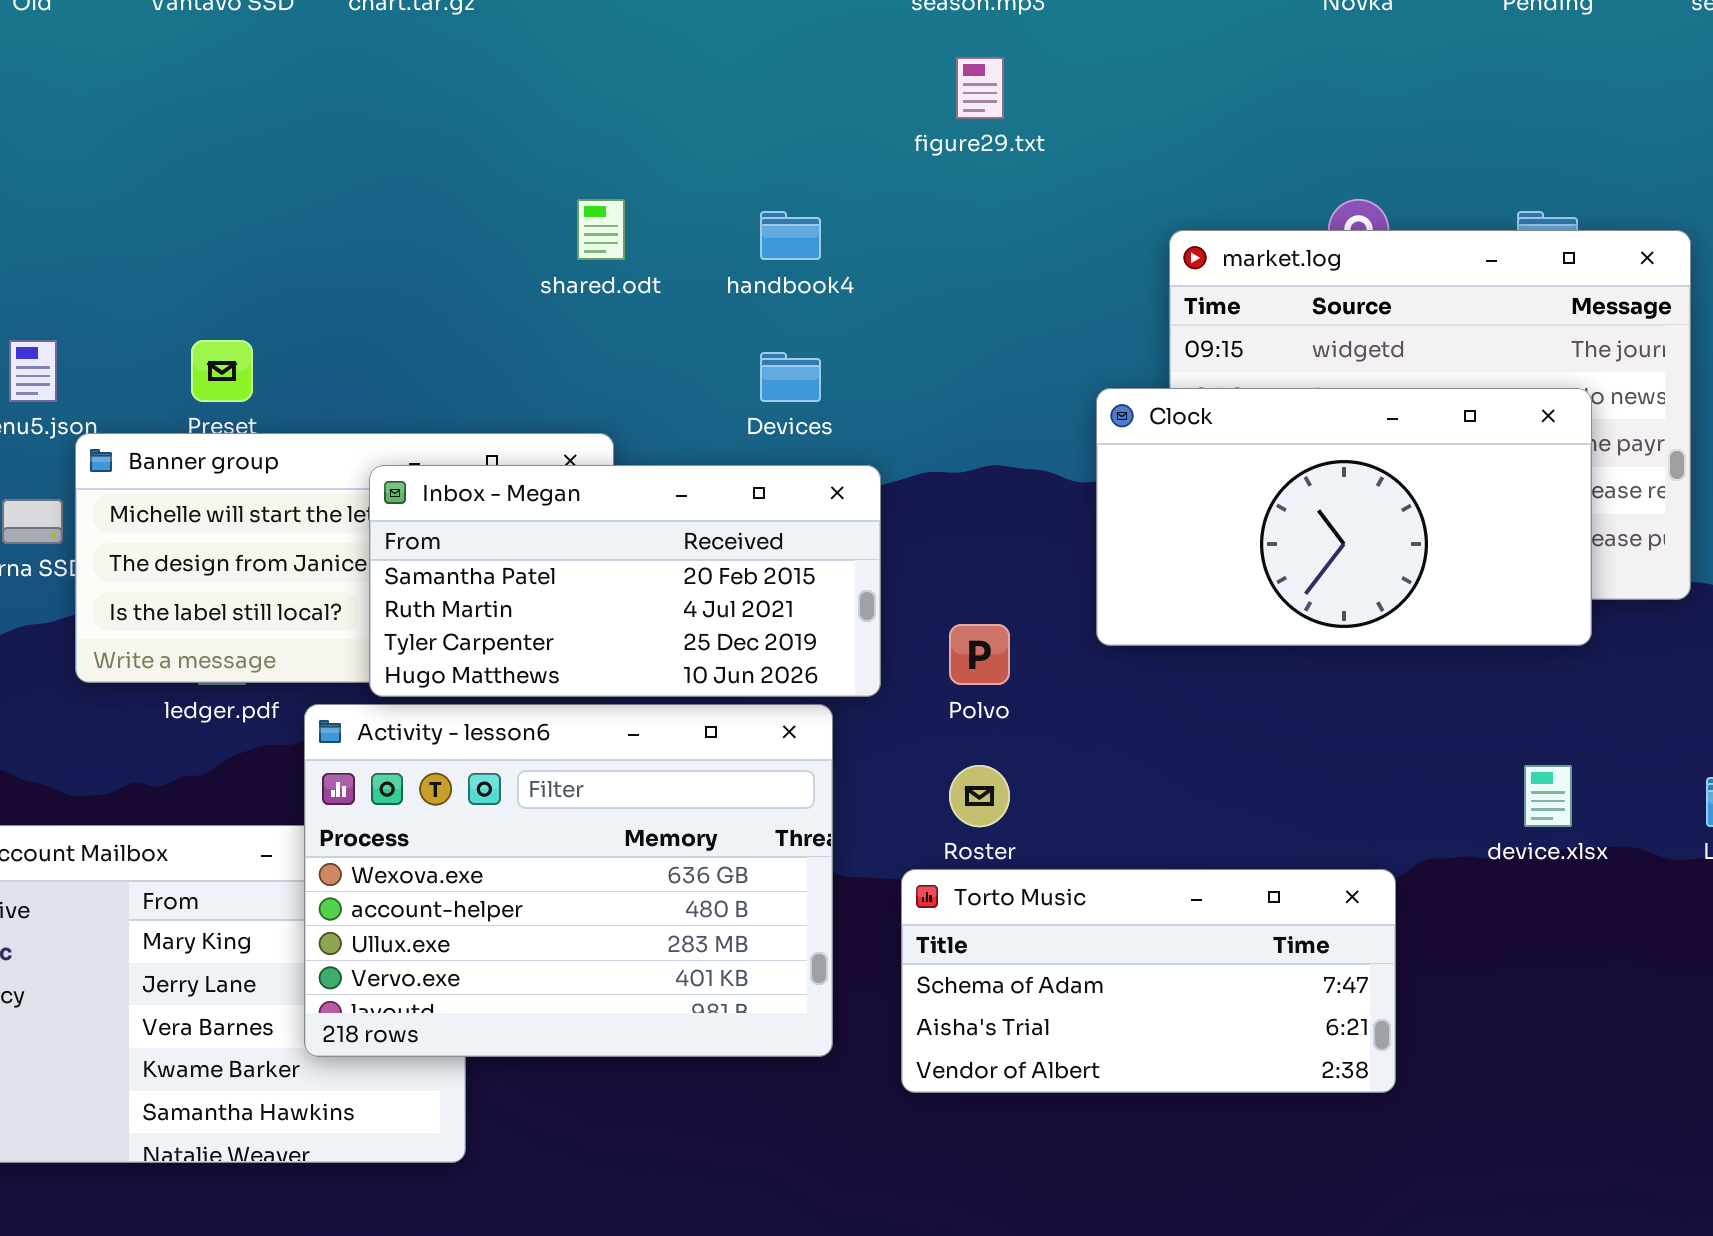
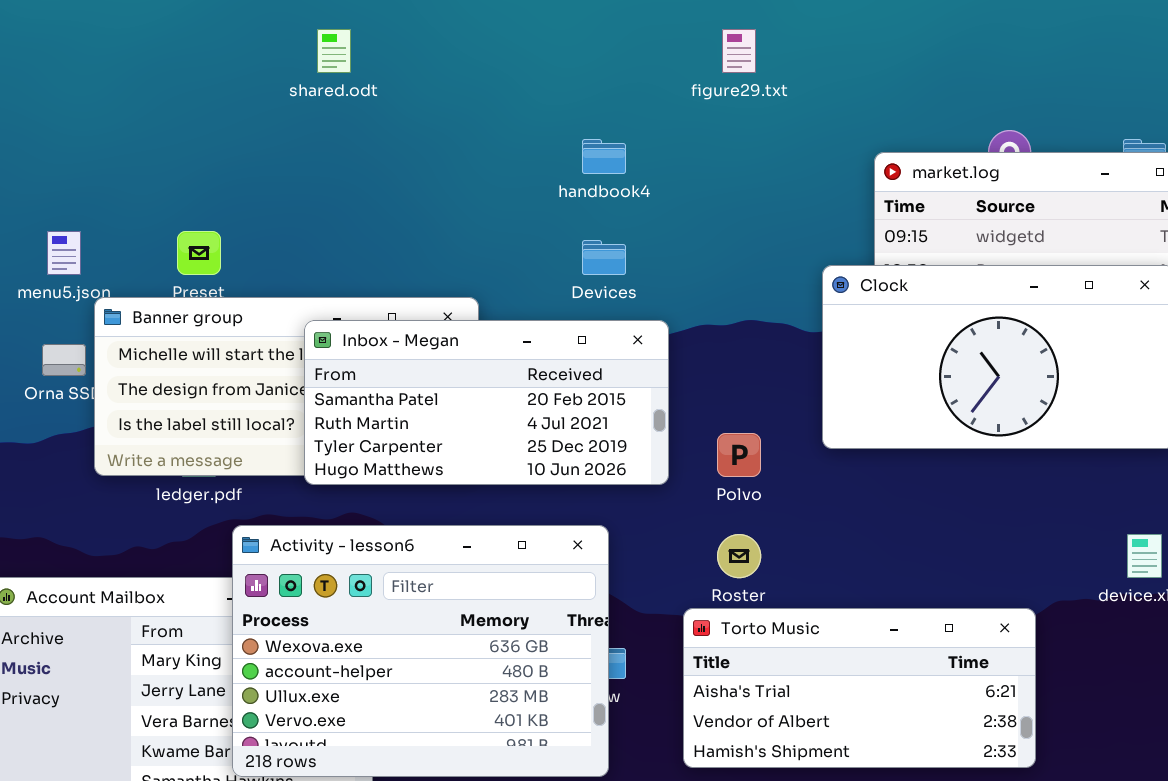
shared.odt: [577,199,625,260] -> [317,29,351,73], moved
Activity - lesson6: [304,704,833,1057] -> [232,525,609,777], moved
Torto Music: [901,869,1396,1093] -> [683,608,1036,768], scrolled down 1 row

